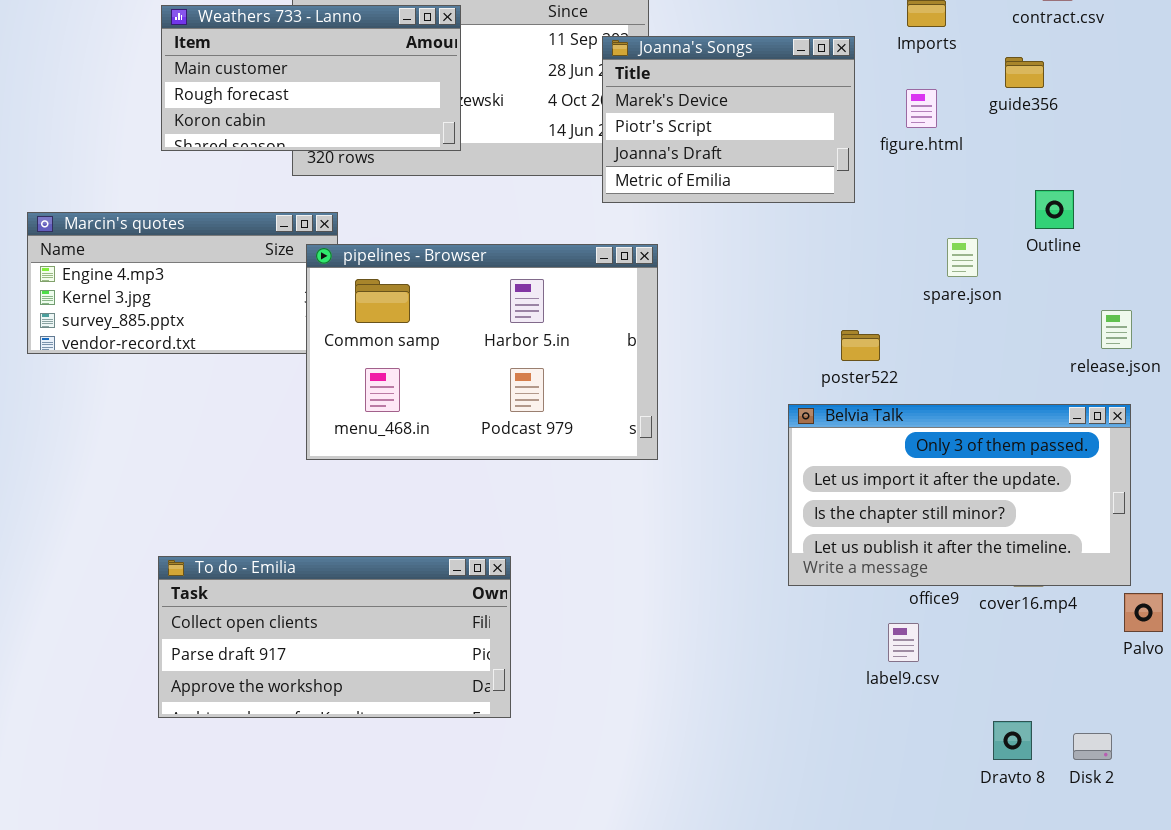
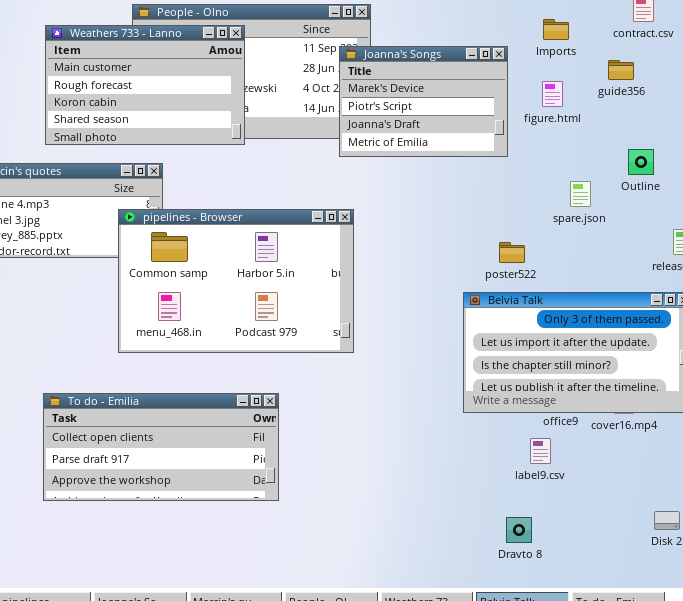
Weathers 733 - Lanno: [161,5,461,151] -> [45,25,245,145], resized
pipelines - Browser: [306,244,658,460] -> [118,209,354,353], moved
Dravto 8: [993,721,1032,760] -> [506,517,532,543], moved

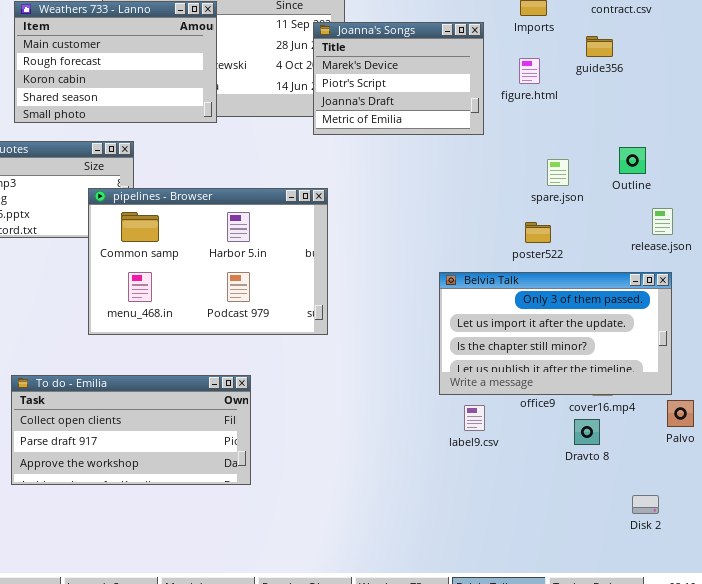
Outline: [628,149,654,175] -> [619,147,646,174], moved
poster522: [499,242,525,263] -> [525,222,551,243], moved
label9.csv: [530,438,551,464] -> [464,405,485,431], moved
Dravto 8: [506,517,532,543] -> [574,419,600,445], moved

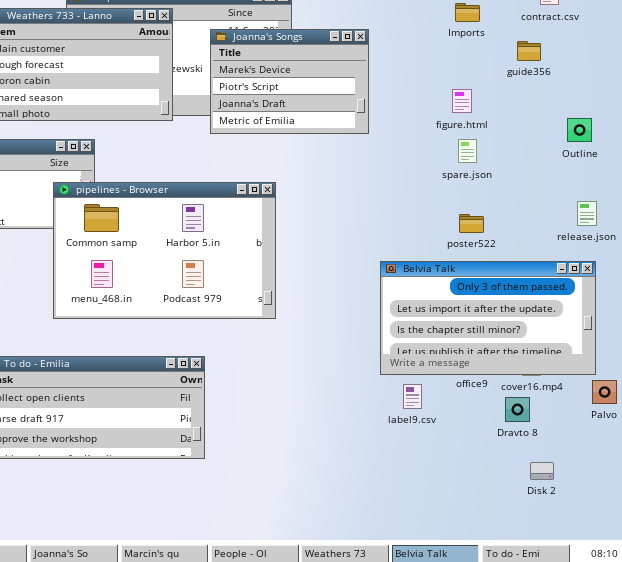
Joanna's Songs: [313,22,484,135] -> [210,29,369,134], moved
figure.html: [519,58,540,84] -> [452,89,472,113], moved
Outline: [619,147,646,174] -> [567,118,592,142], moved
spare.json: [547,159,569,186] -> [458,139,477,163], moved
Disk 2: [632,495,659,514] -> [530,462,554,480], moved

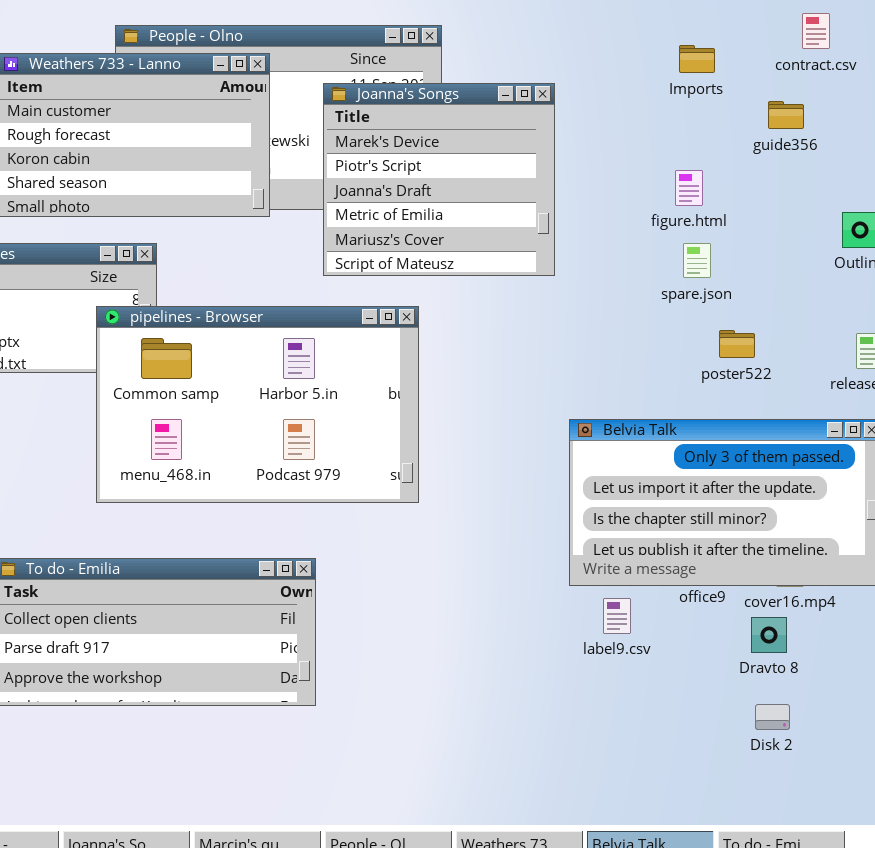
Joanna's Songs: [210,29,369,134] -> [323,83,555,276], resized
poster522: [459,214,484,233] -> [719,330,755,358], moved
Disk 2: [530,462,554,480] -> [755,704,790,730], moved

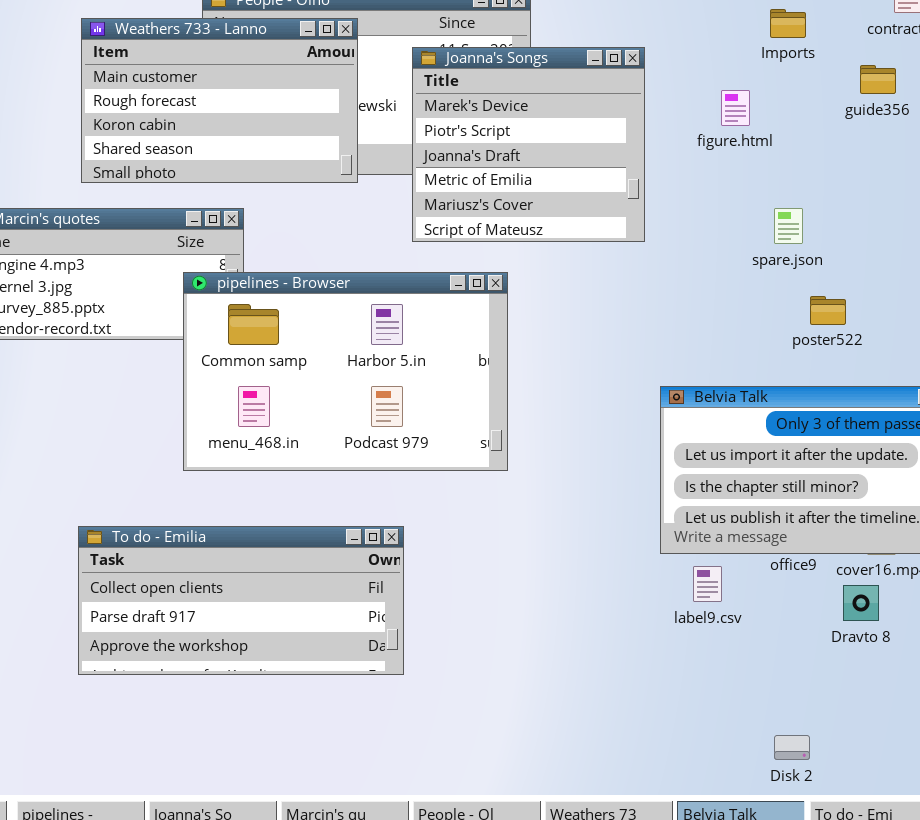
figure.html: [675,170,703,206] -> [721,90,750,126], moved
Disk 2: [755,704,790,730] -> [774,735,810,760], moved

